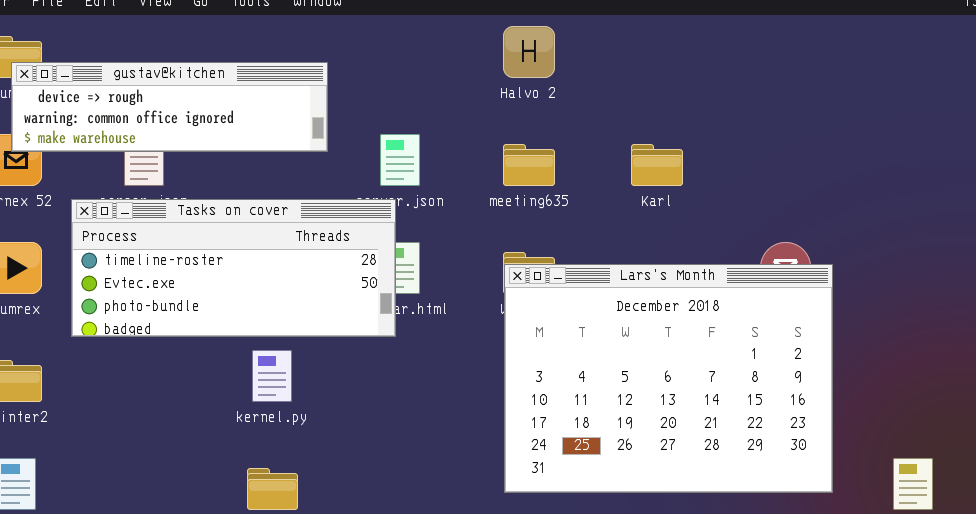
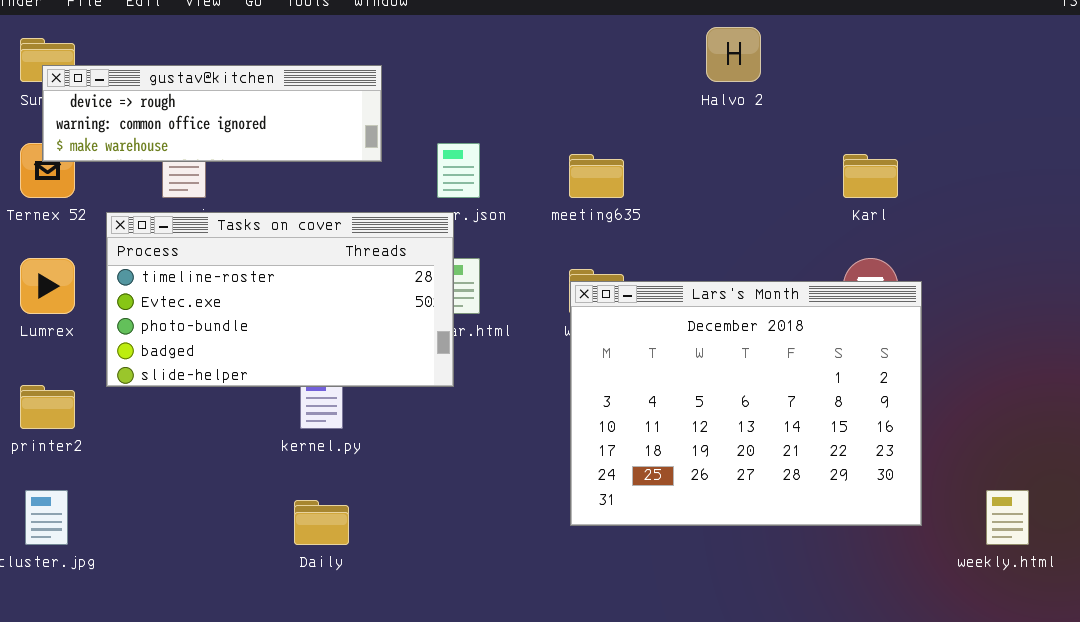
Halvo 2: [503,26,555,78] -> [706,27,761,82], moved
Karl: [631,144,683,186] -> [843,154,898,198], moved
Tasks on cover: [71,199,396,337] -> [106,212,454,387], resized

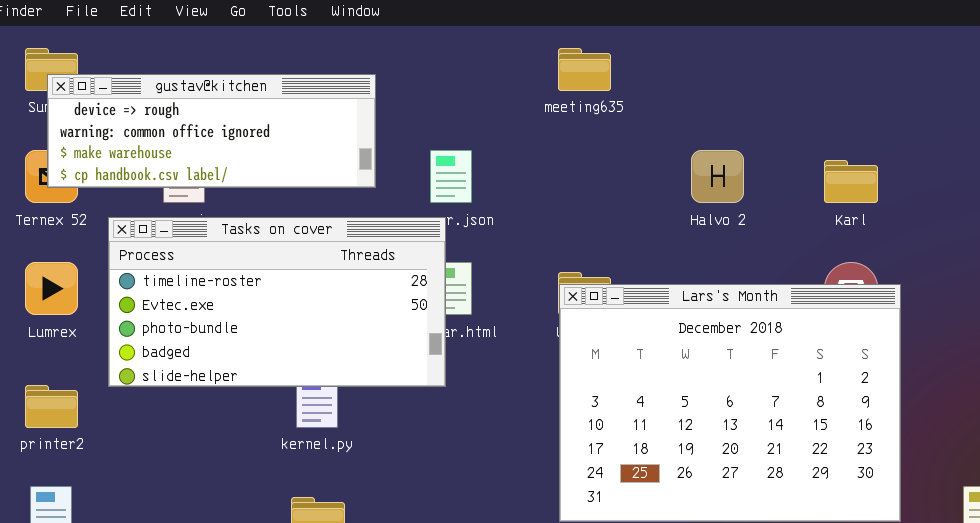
Halvo 2: [706,27,761,82] -> [691,150,744,203], moved
gustav@kitchen: [42,65,382,162] -> [47,74,376,188], resized
meeting635: [569,154,624,198] -> [558,48,611,91], moved

